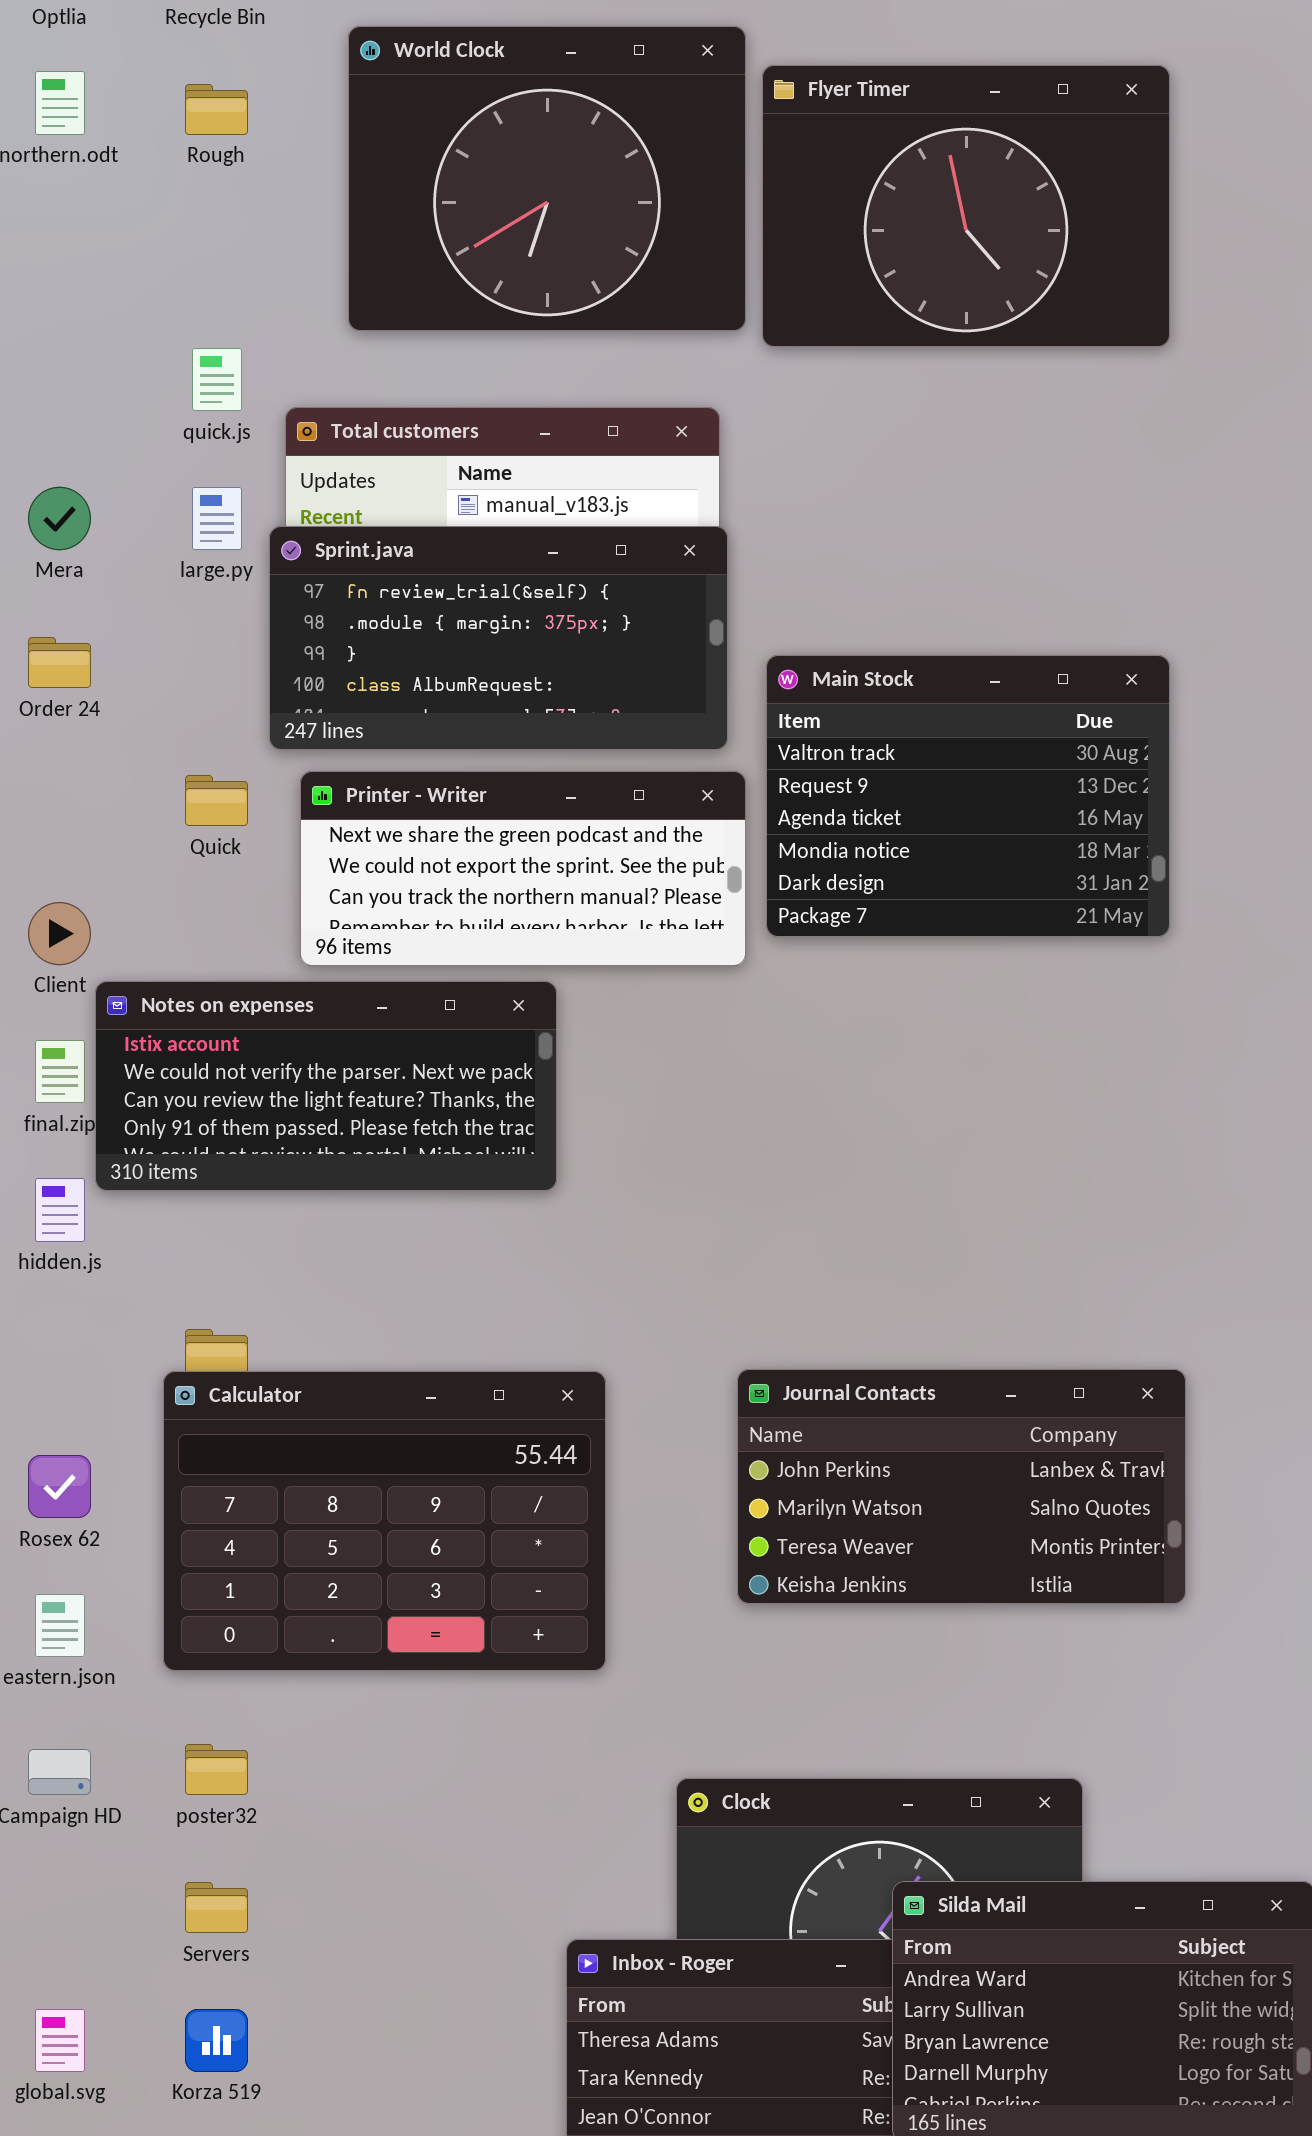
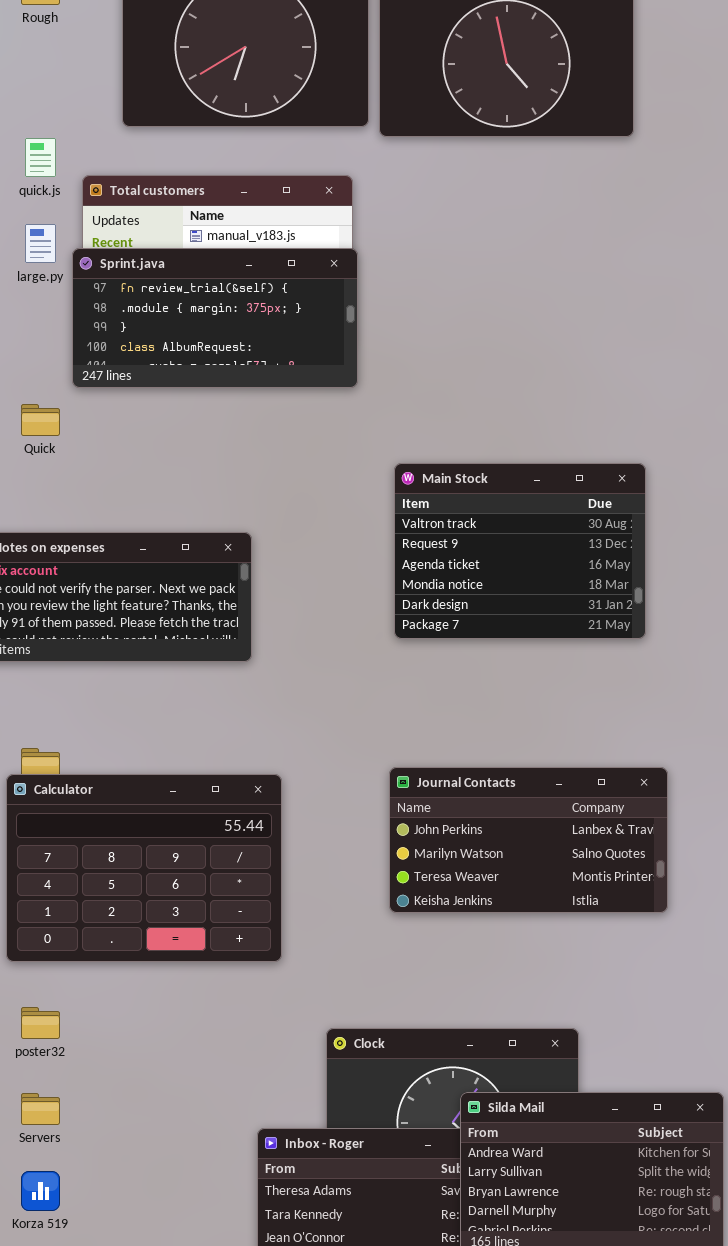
Main Stock: [766,655,1170,937] -> [394,463,646,639], moved
Printer - Writer: [300,771,746,966] -> none, closed
Journal Contacts: [737,1369,1186,1604] -> [389,767,668,913], moved

